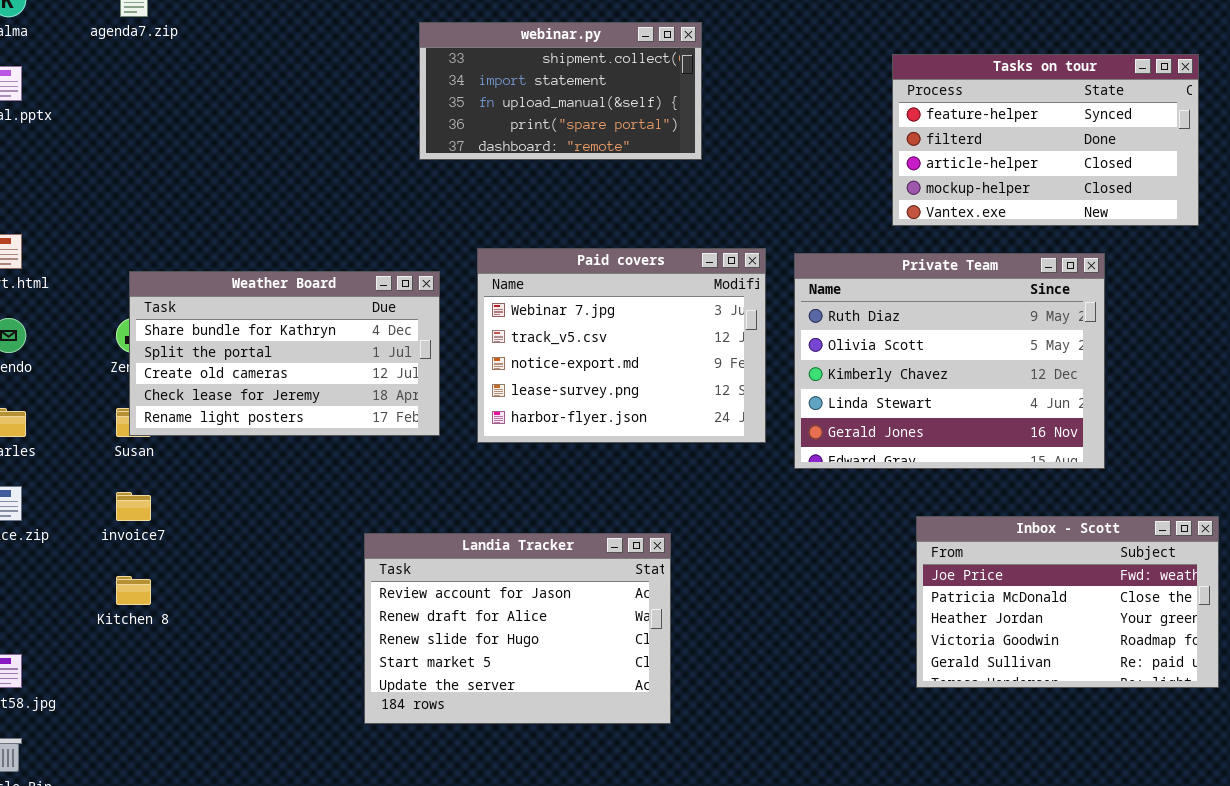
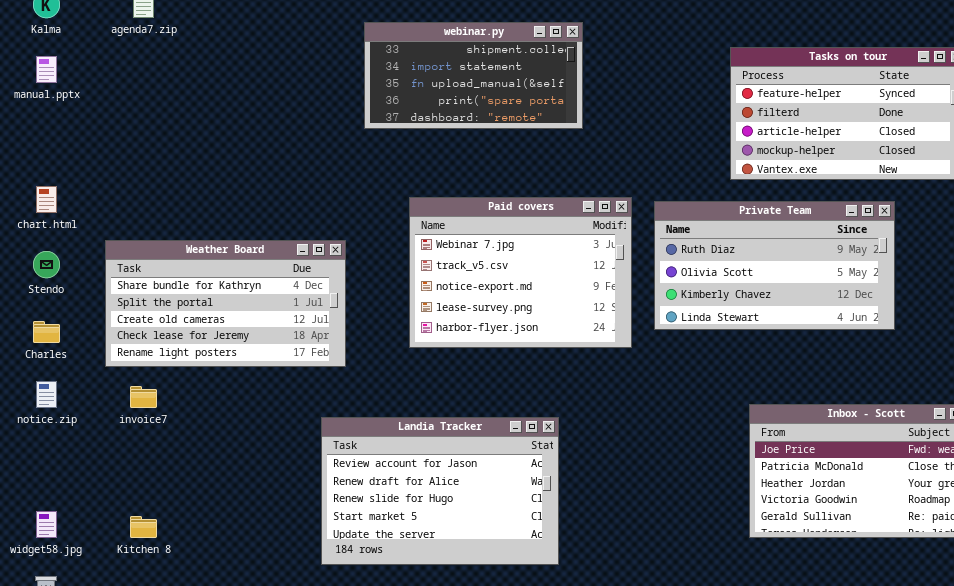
Private Team: [794,253,1105,469] -> [654,201,895,330], resized
Weather Board: [129,271,440,436] -> [105,240,346,367], moved
Kitchen 8: [116,576,151,605] -> [130,516,157,538], moved

